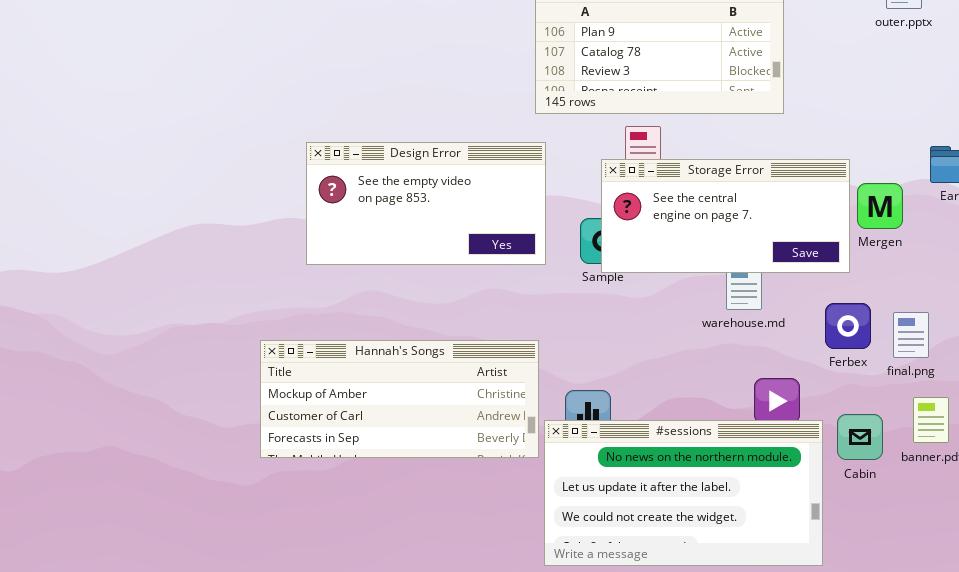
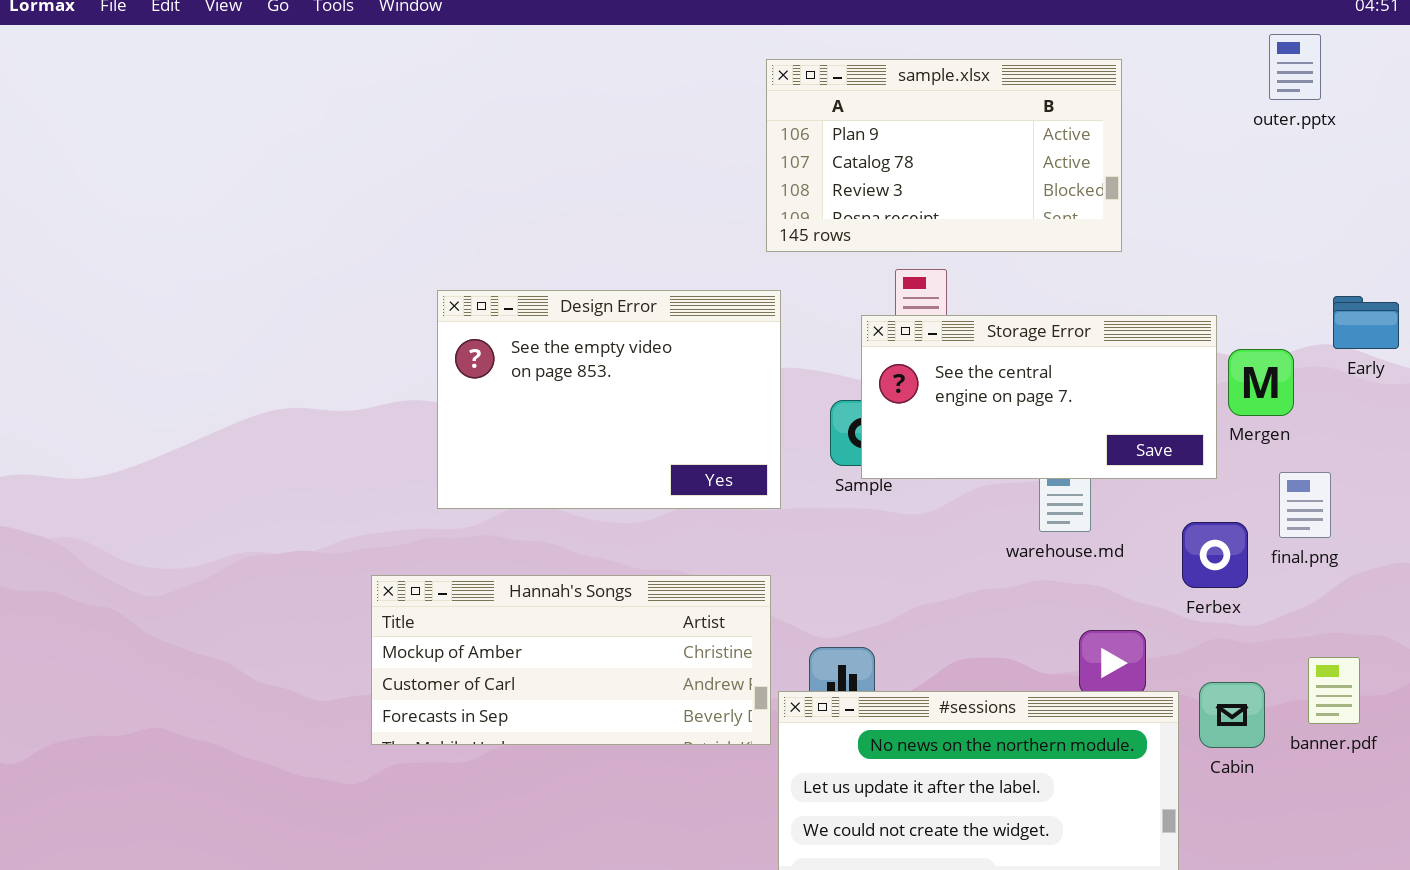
Design Error: [306,142,546,265] -> [437,290,781,509], resized
final.png: [893,312,929,358] -> [1279,472,1331,538], moved

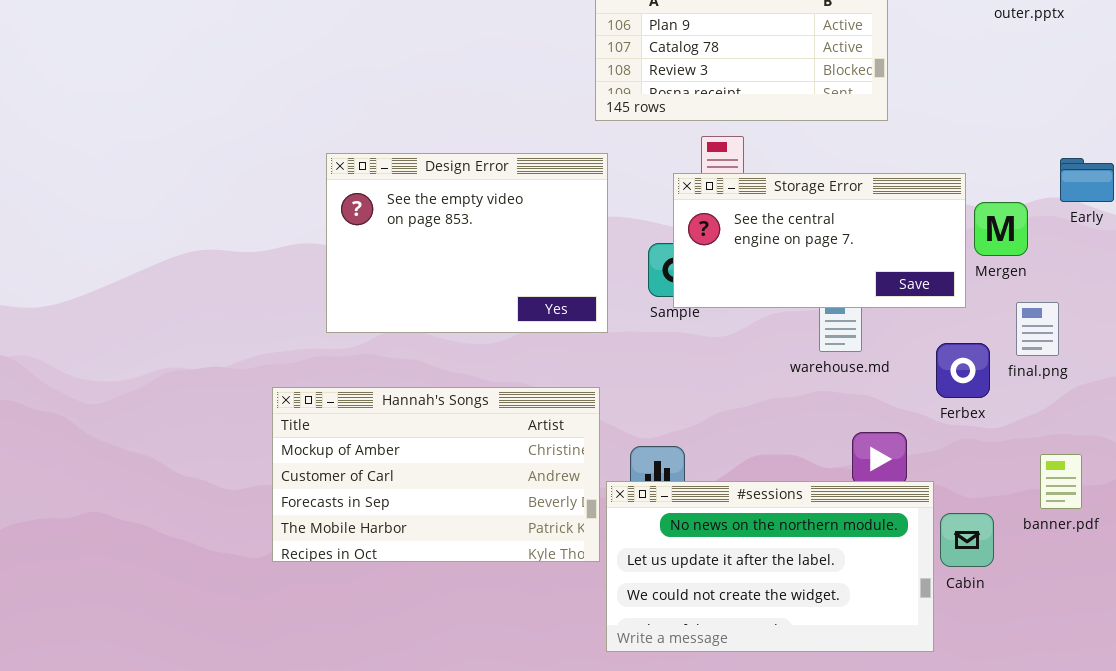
Hannah's Songs: [371,575,771,745] -> [272,387,600,562], resized
Cabin: [1199,682,1265,748] -> [940,513,994,567], moved

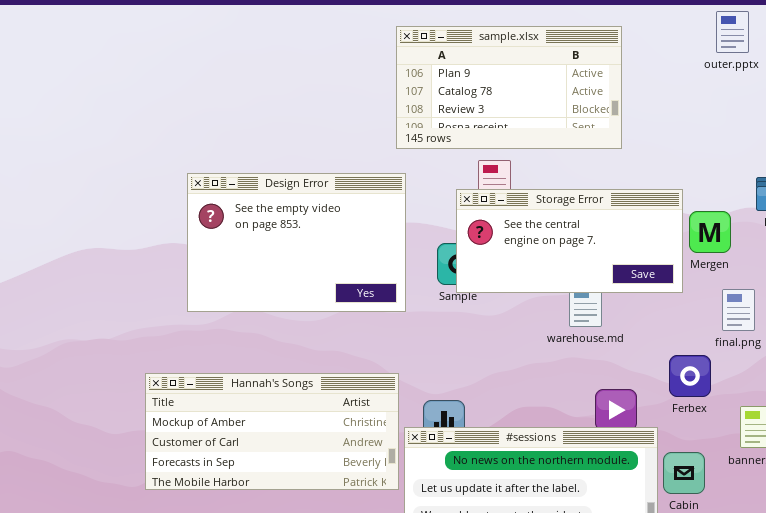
Ferbex: [936,343,990,398] -> [669,355,711,397], moved
Hannah's Songs: [272,387,600,562] -> [145,373,399,490], resized

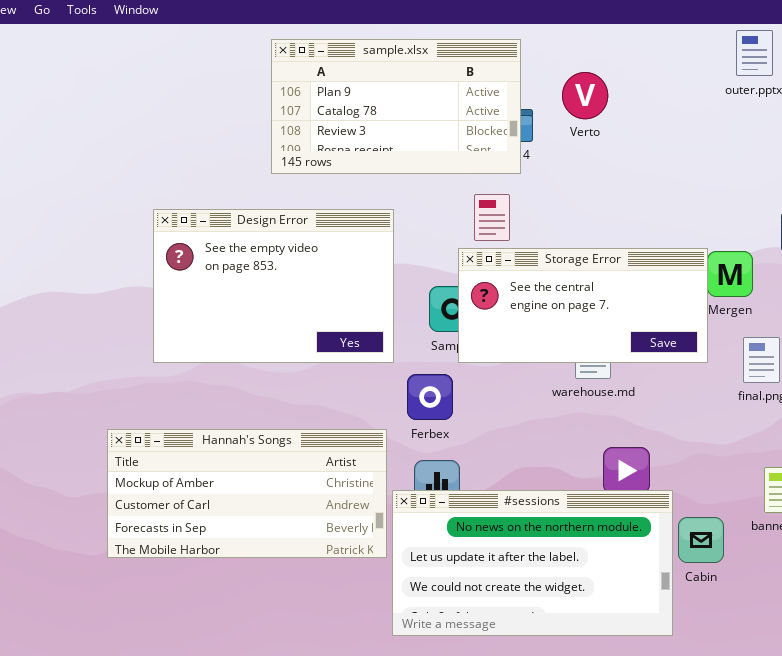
sample.xlsx: [396,26,622,149] -> [271,39,521,174], moved
Storage Error: [456,189,683,293] -> [458,248,708,363], moved
Ferbex: [669,355,711,397] -> [407,374,453,420], moved

